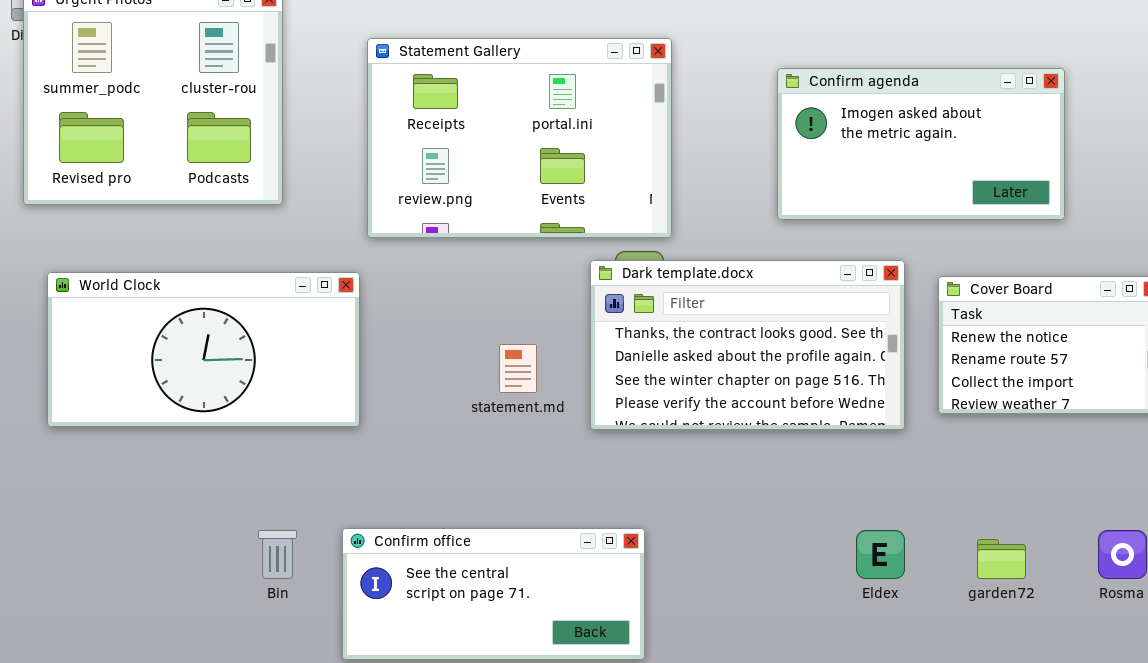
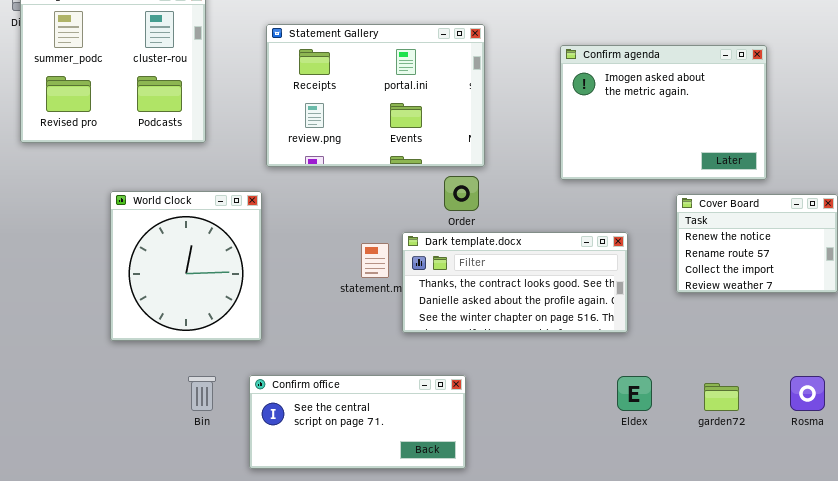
Confirm agenda: [777,68,1065,220] -> [560,45,767,180], resized
Dark template.docx: [590,260,905,430] -> [402,232,628,333], moved, resized
World Clock: [47,272,360,427] -> [110,191,262,341], resized

